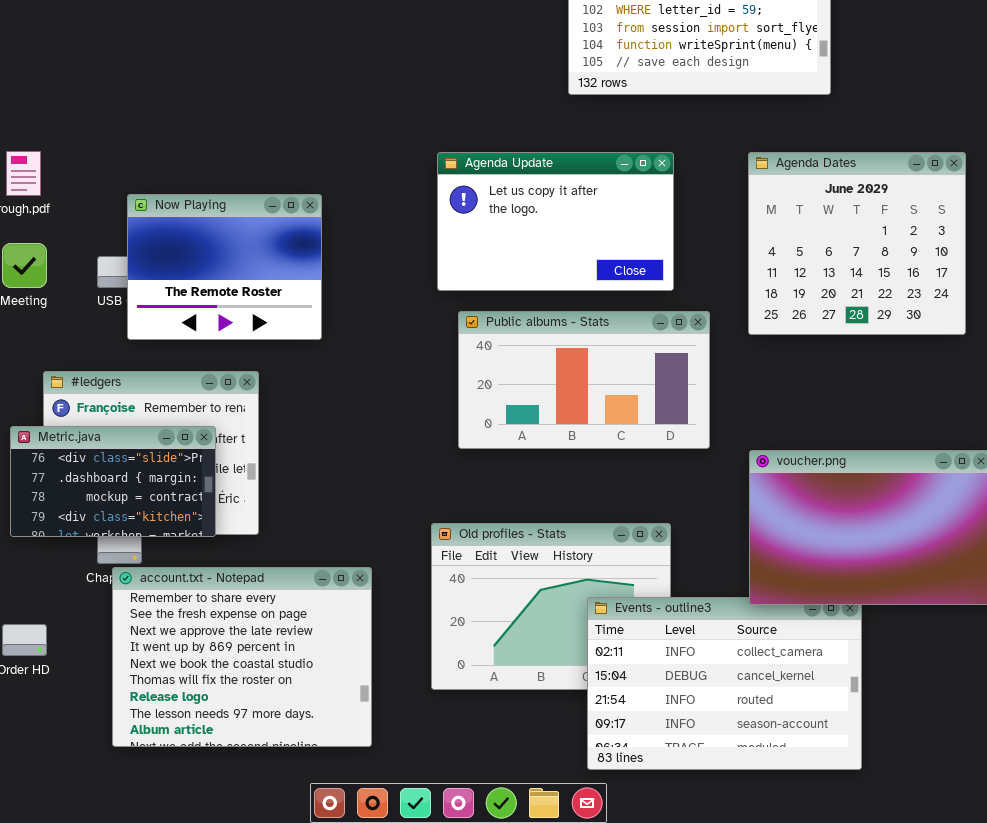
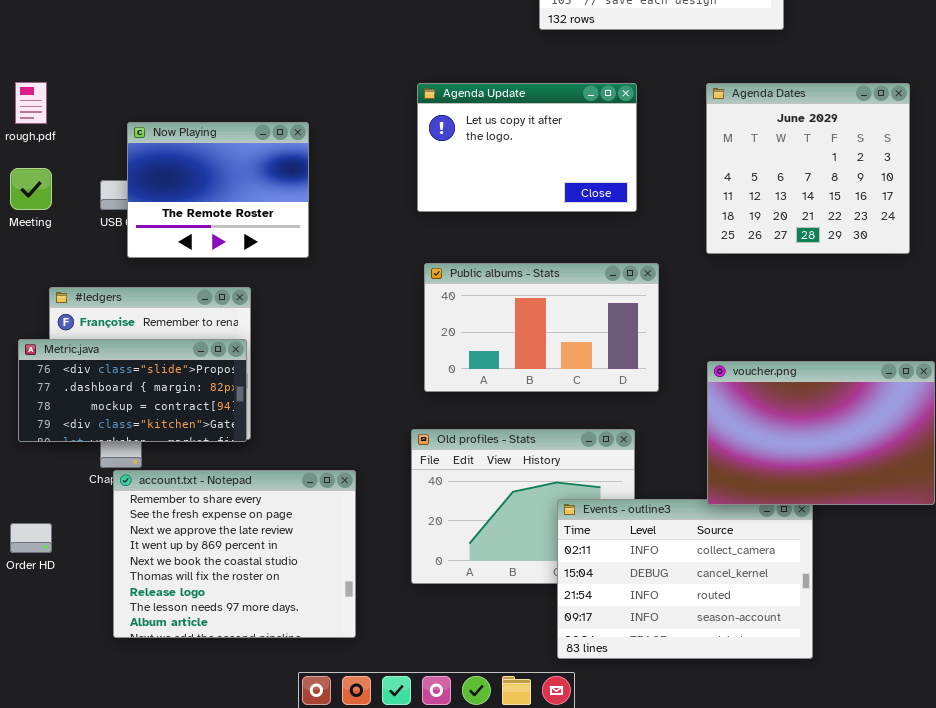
Public albums - Stats: [458,311,710,449] -> [424,263,659,392], moved
Metric.java: [10,426,216,537] -> [18,339,247,442], resized

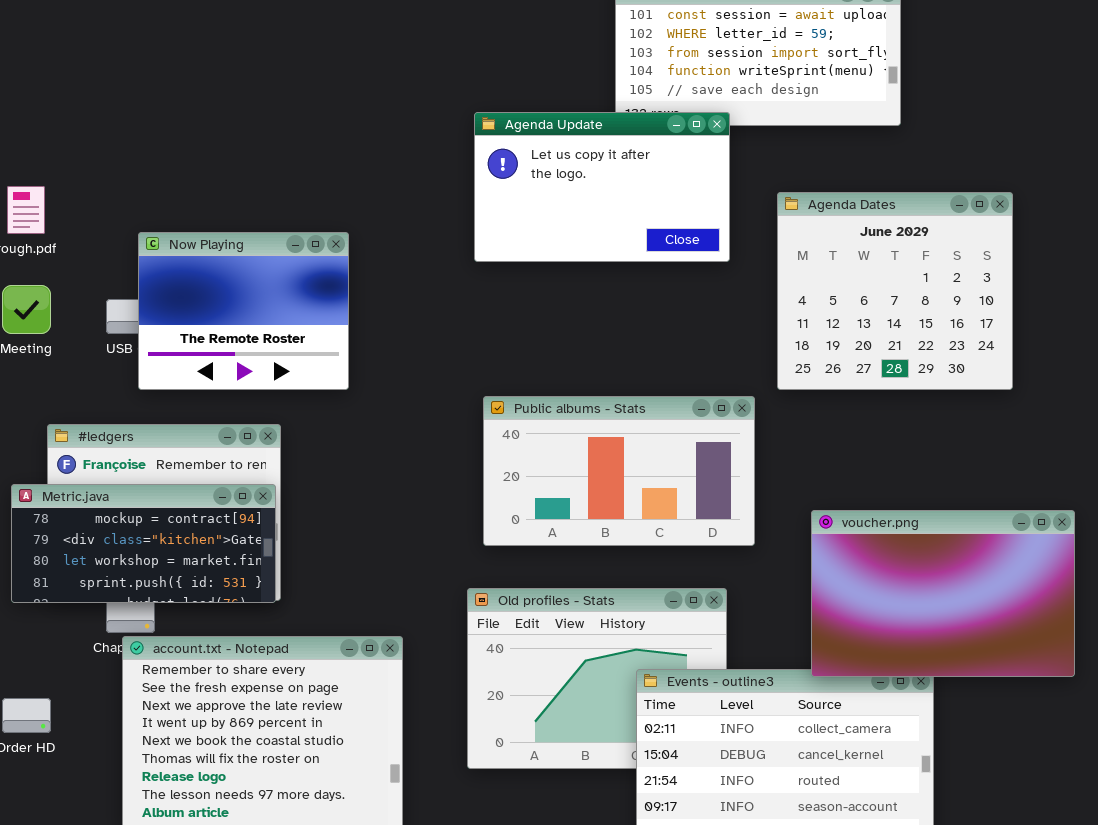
Agenda Update: [417,83,637,212] -> [474,112,730,262], moved
Agenda Dates: [706,83,910,254] -> [777,192,1013,390], moved
Metric.java: [18,339,247,442] -> [11,484,276,603], scrolled down 2 rows

